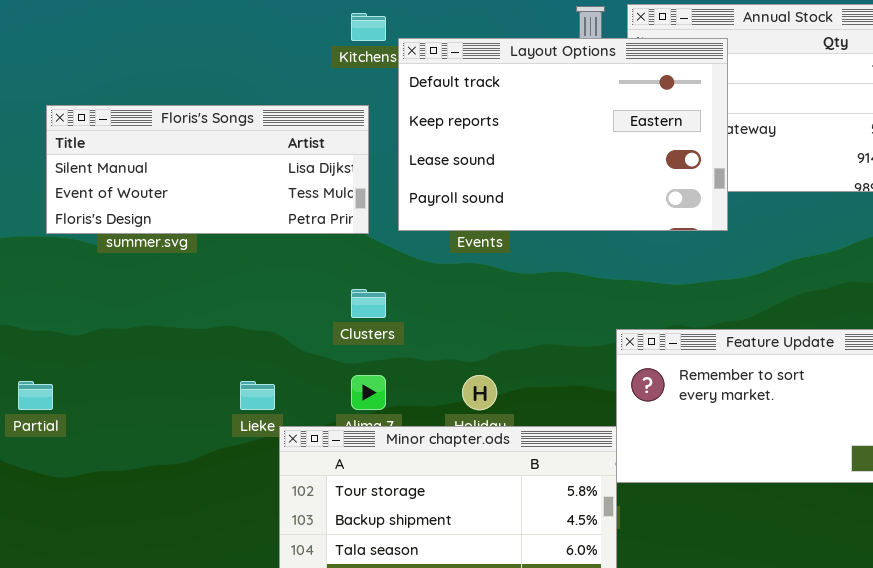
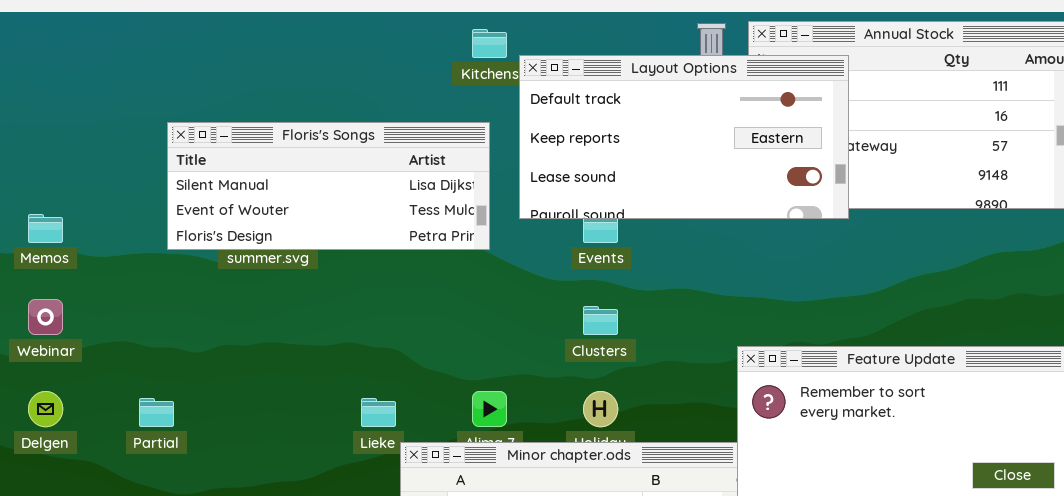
Layout Options: [398,38,728,231] -> [519,55,849,219], resized
Clusters: [351,289,386,318] -> [583,306,618,335], moved

